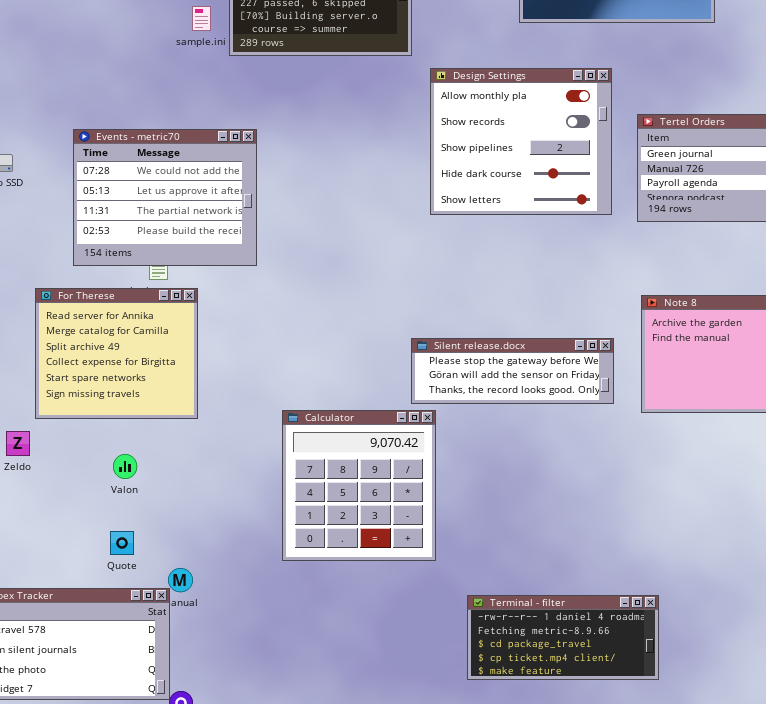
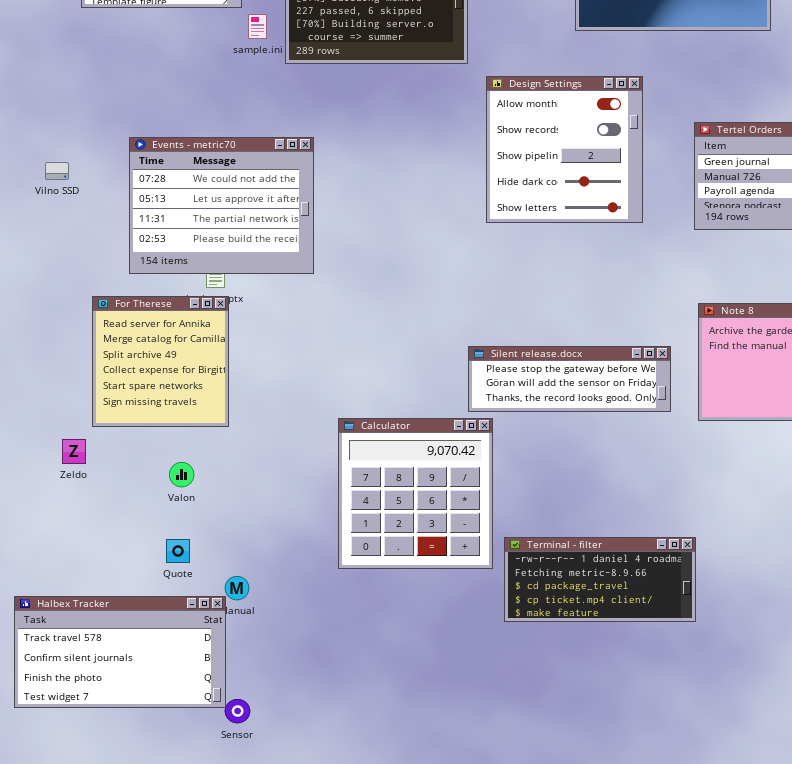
Design Settings: [430,68,612,215] -> [486,76,643,223], resized
For Therese: [35,288,198,419] -> [92,296,229,427], resized
Terminal - filter: [467,595,659,680] -> [504,537,696,622], moved

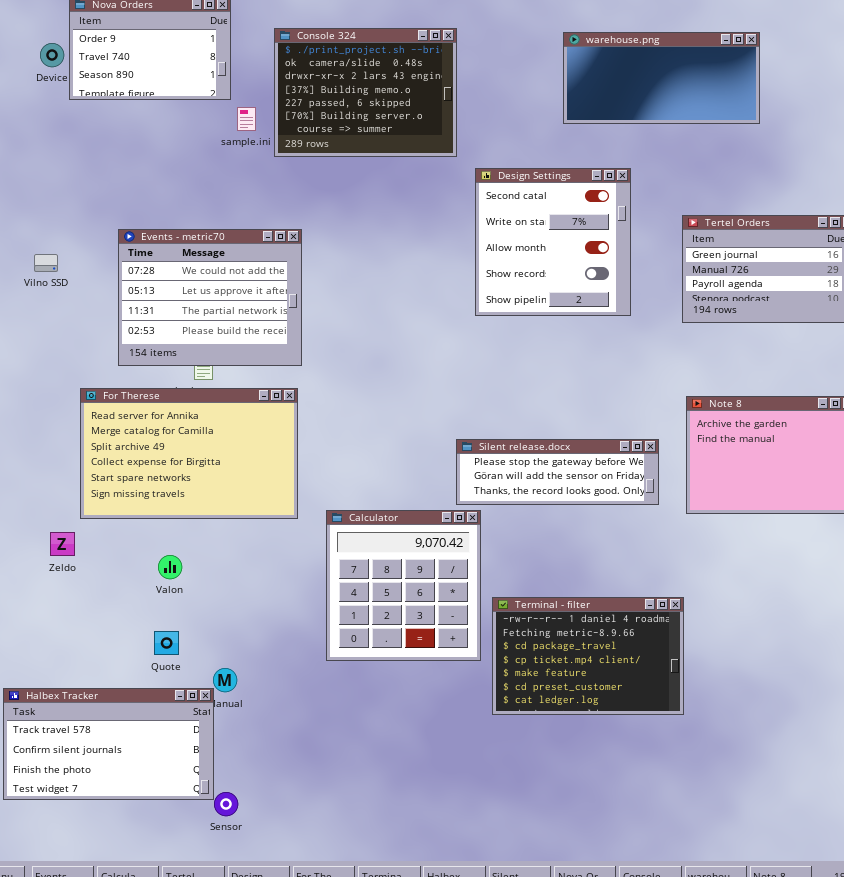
Design Settings: [486,76,643,223] -> [475,168,631,316], scrolled up 2 rows
For Therese: [92,296,229,427] -> [80,388,298,519], resized
Terminal - filter: [504,537,696,622] -> [492,597,684,715], resized

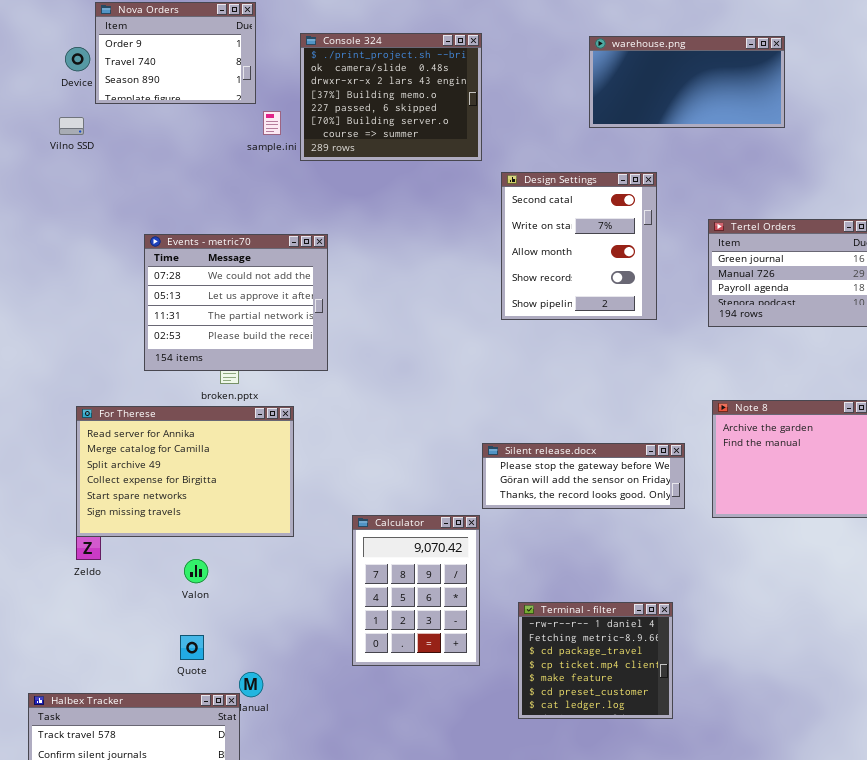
Vilno SSD: [34,254,58,272] -> [59,117,84,135], moved
For Therese: [80,388,298,519] -> [76,406,294,537], moved
Calculator: [326,510,481,661] -> [352,515,480,666], resized
Terminal - filter: [492,597,684,715] -> [518,602,673,719], resized

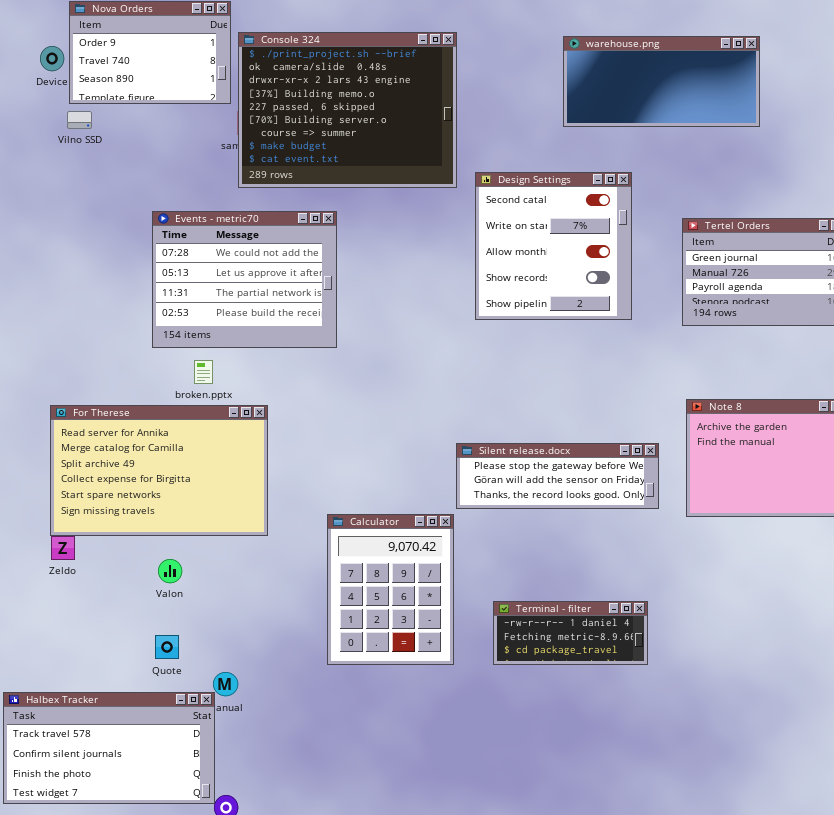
Console 324: [300,33,482,161] -> [238,32,457,188], resized
Vilno SSD: [59,117,84,135] -> [67,111,92,129], moved
Events - metric70: [144,234,328,371] -> [152,211,337,348], moved
Terminal - filter: [518,602,673,719] -> [493,601,648,665], resized

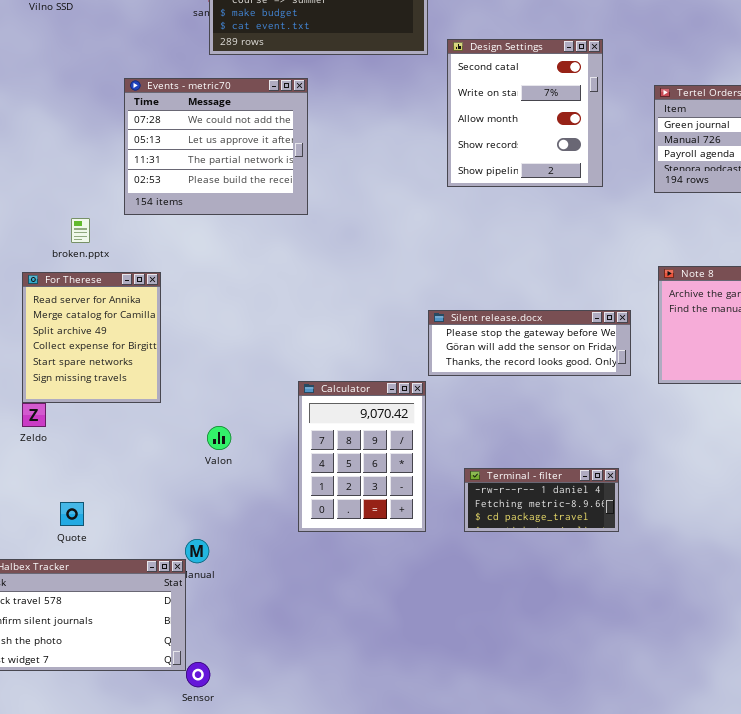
broken.pptx: [194,360,213,384] -> [71,218,90,243], moved
For Therese: [50,405,268,536] -> [22,272,161,403], resized
Valon: [158,559,182,583] -> [207,426,231,450], moved
Quote: [155,635,179,659] -> [60,502,84,526], moved

